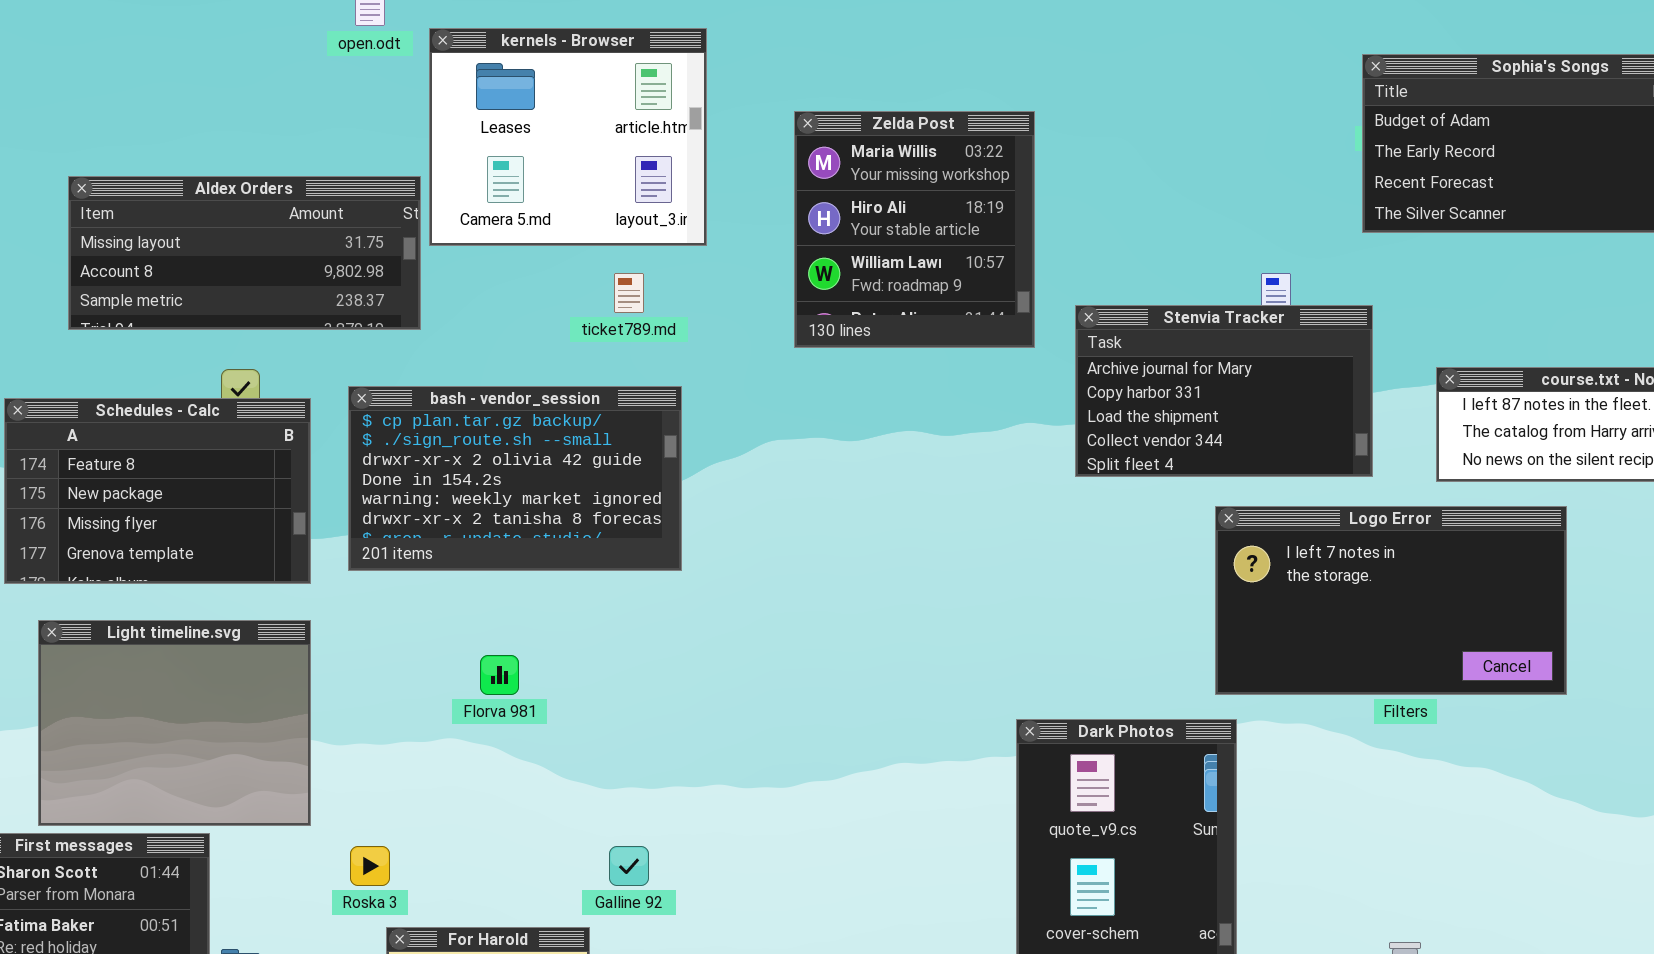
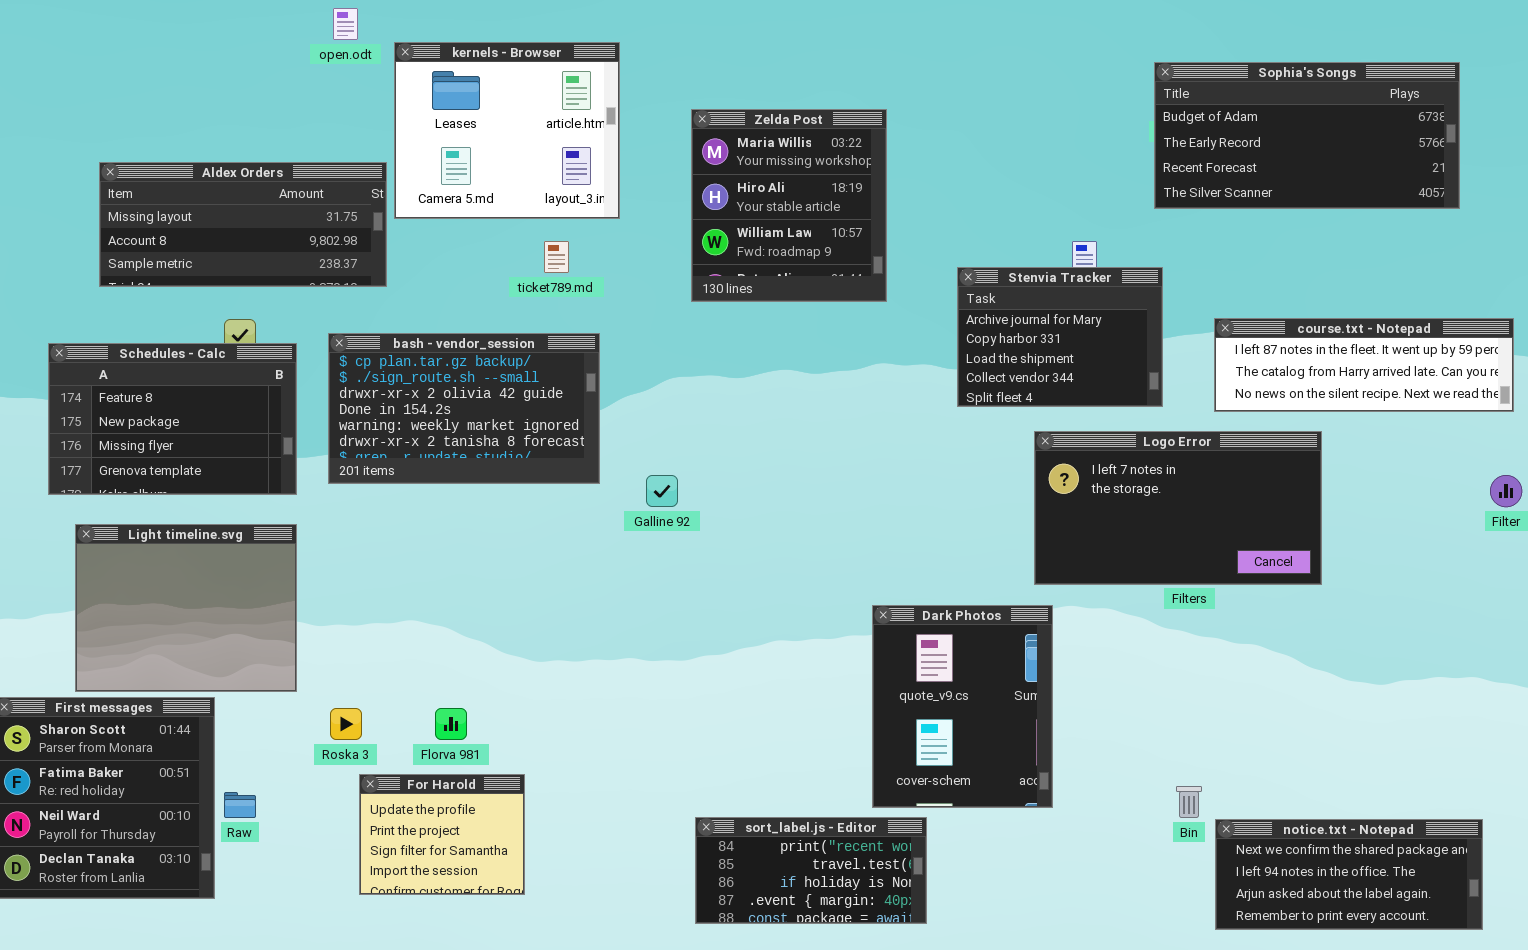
Stenvia Tracker: [1075,305,1373,477] -> [957,267,1163,407], resized
Florva 981: [480,655,519,695] -> [435,708,467,740], moved
Galline 92: [609,846,649,886] -> [646,475,678,507], moved

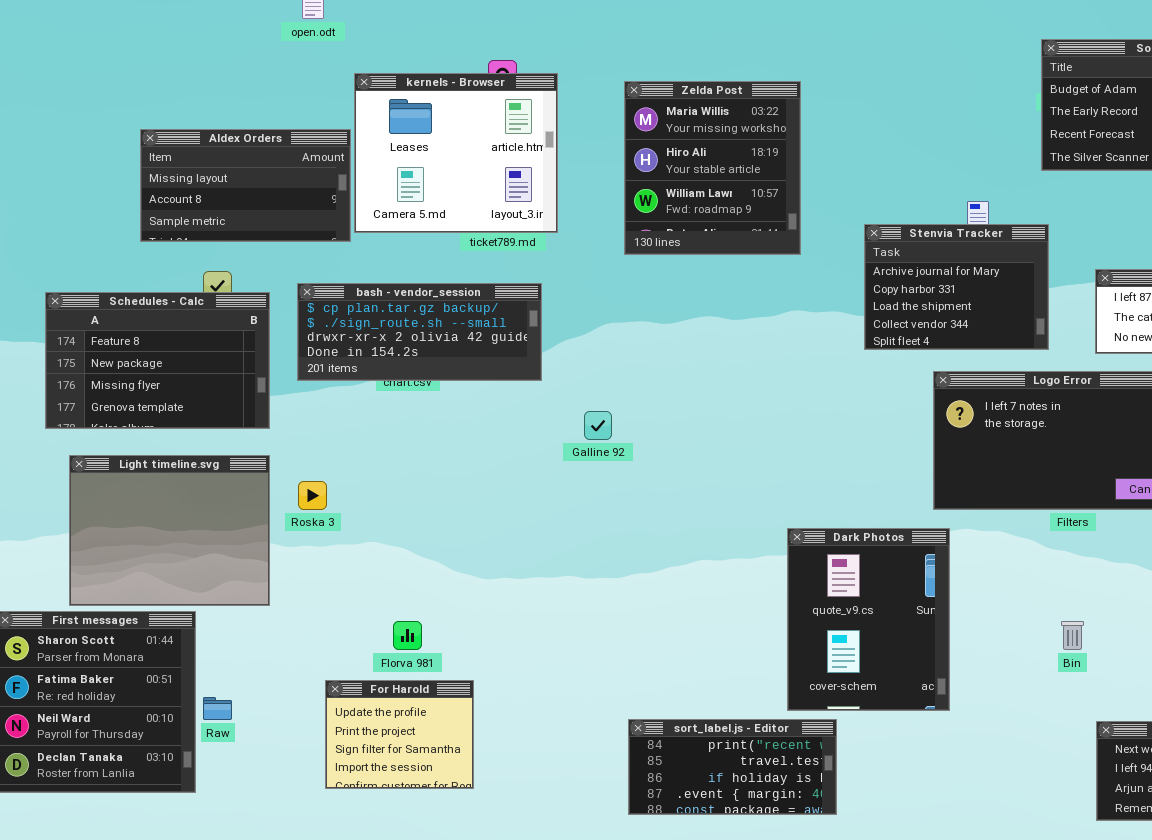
kernels - Browser: [394,42,620,219] -> [354,73,558,233], moved
Aldex Orders: [99,162,387,287] -> [140,129,351,242], resized
bash - vendor_session: [328,333,600,484] -> [297,283,542,381], resized
Roska 3: [330,708,362,740] -> [298,481,327,510], moved
Bin: [1176,786,1202,818] -> [1061,621,1084,650], moved

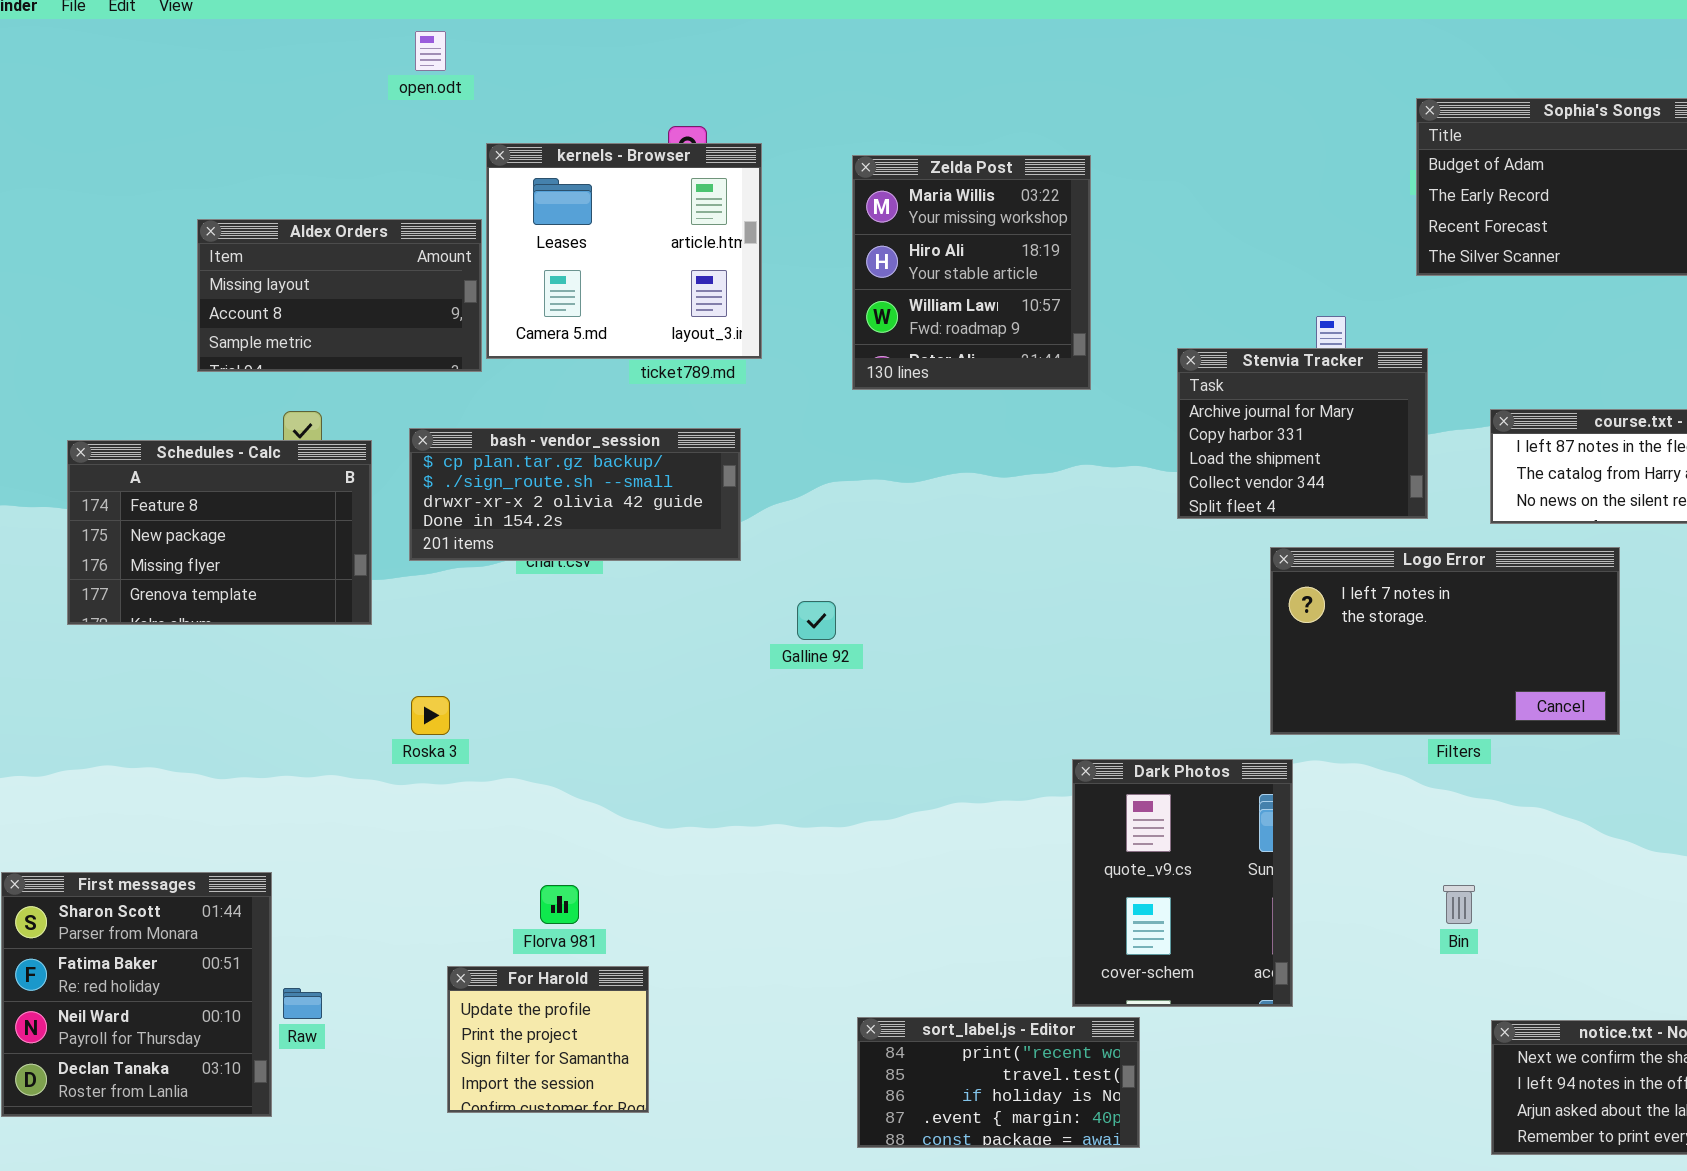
Light timeline.svg: [69,455,270,606] -> none, closed

